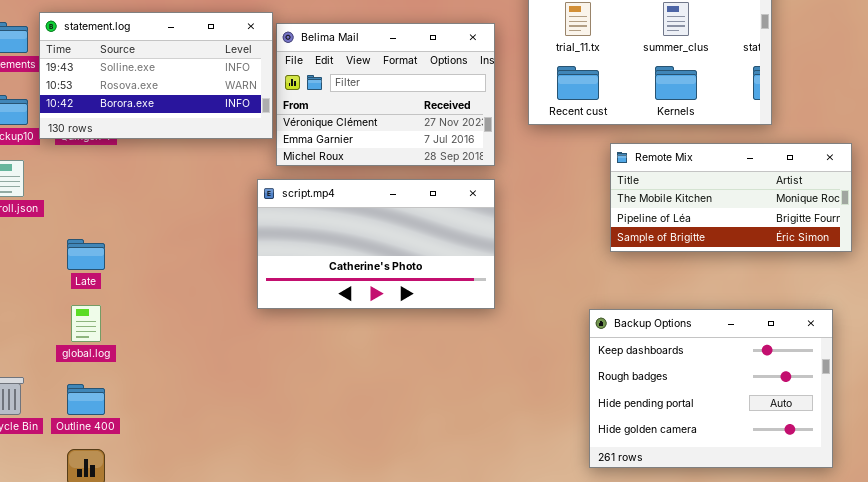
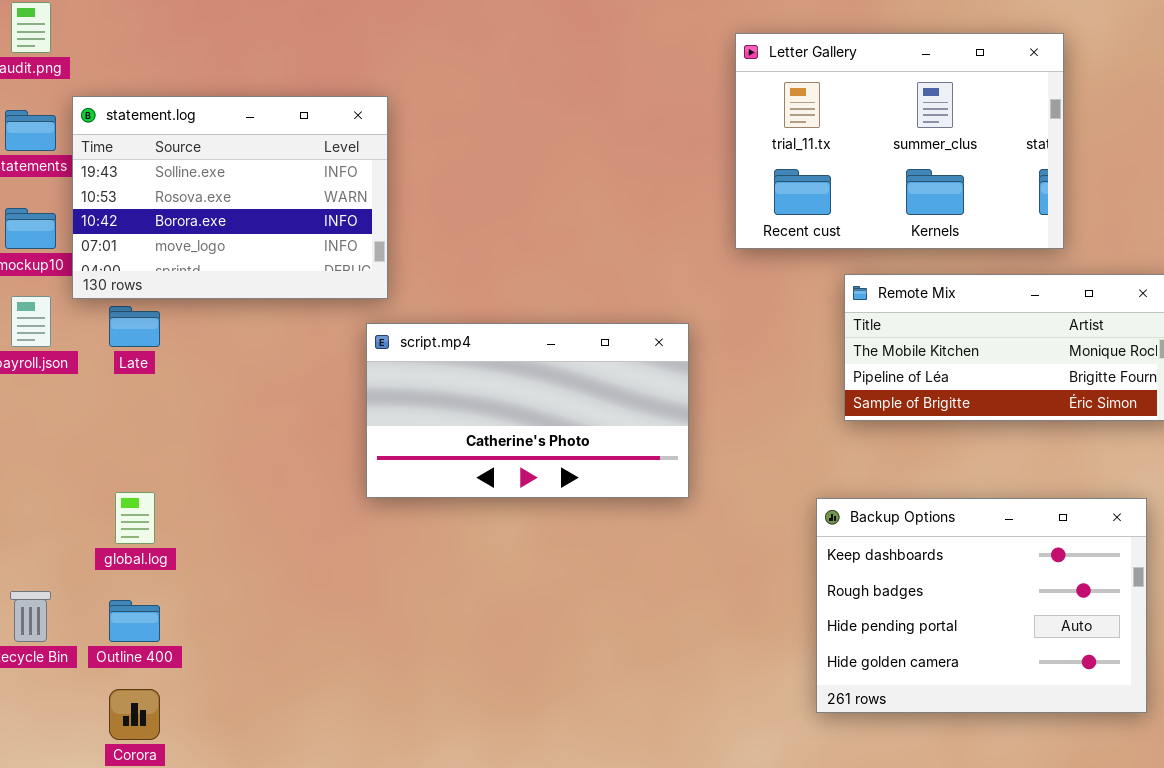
statement.log: [39,12,273,139] -> [72,96,388,299], resized
Belima Mail: [276,23,495,166] -> none, closed
Late: [67,239,105,270] -> [109,306,160,347], moved

